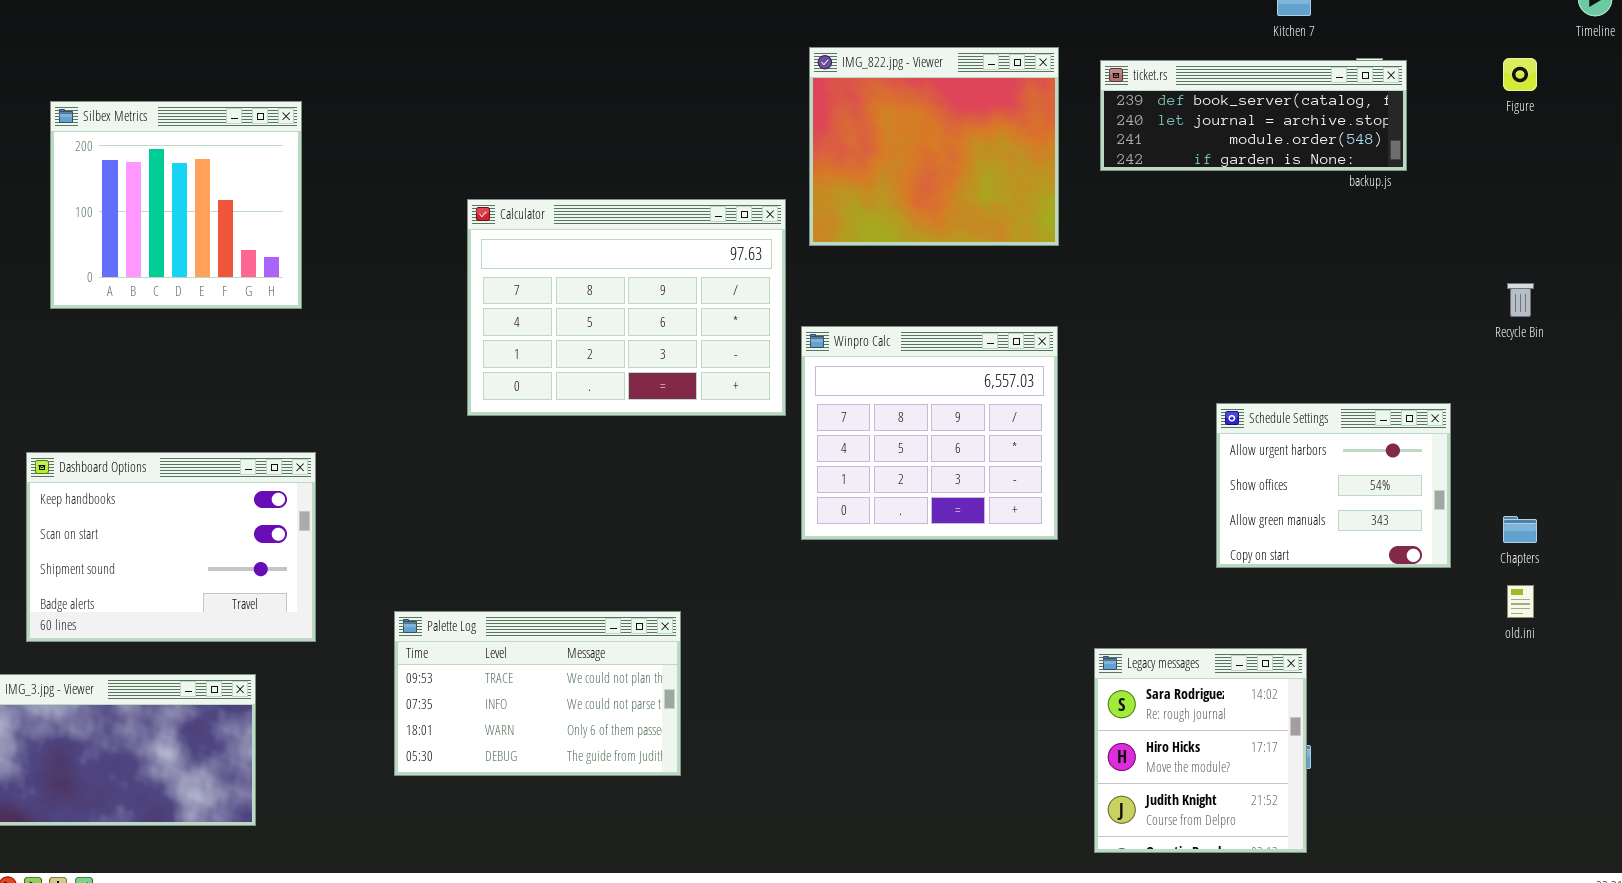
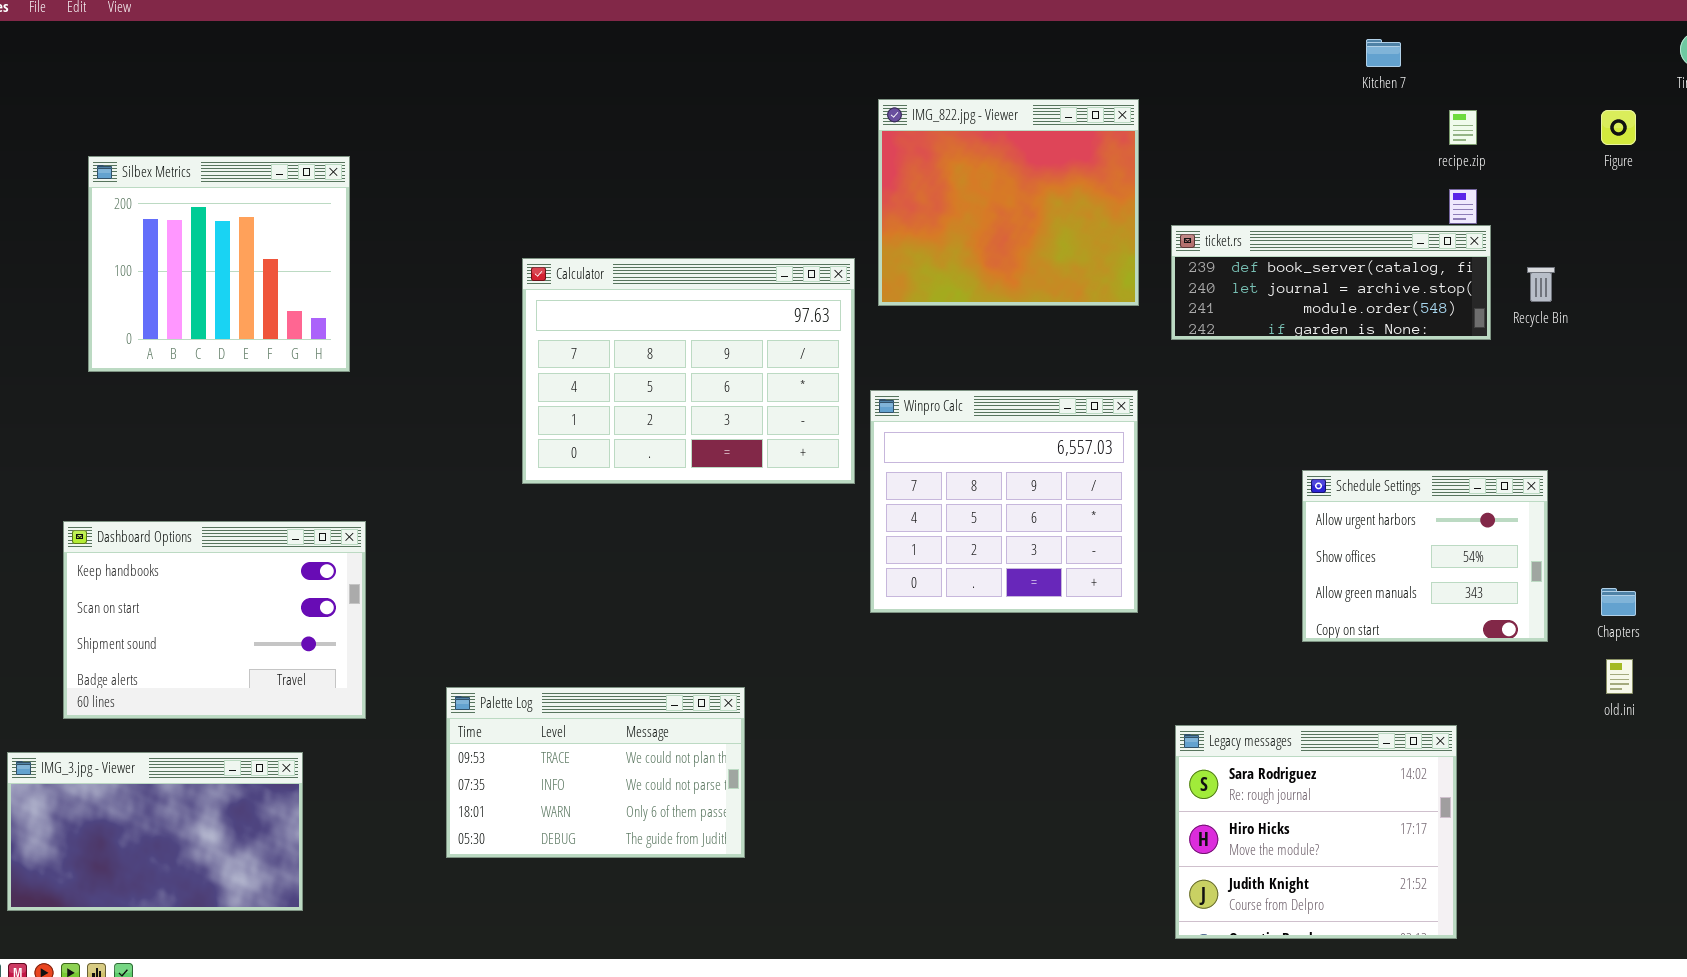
ticket.rs: [1100,60,1407,171] -> [1171,225,1491,340], moved
Recycle Bin: [1507,283,1534,317] -> [1527,267,1555,302], moved
Legacy messages: [1094,648,1307,853] -> [1175,725,1457,939], resized

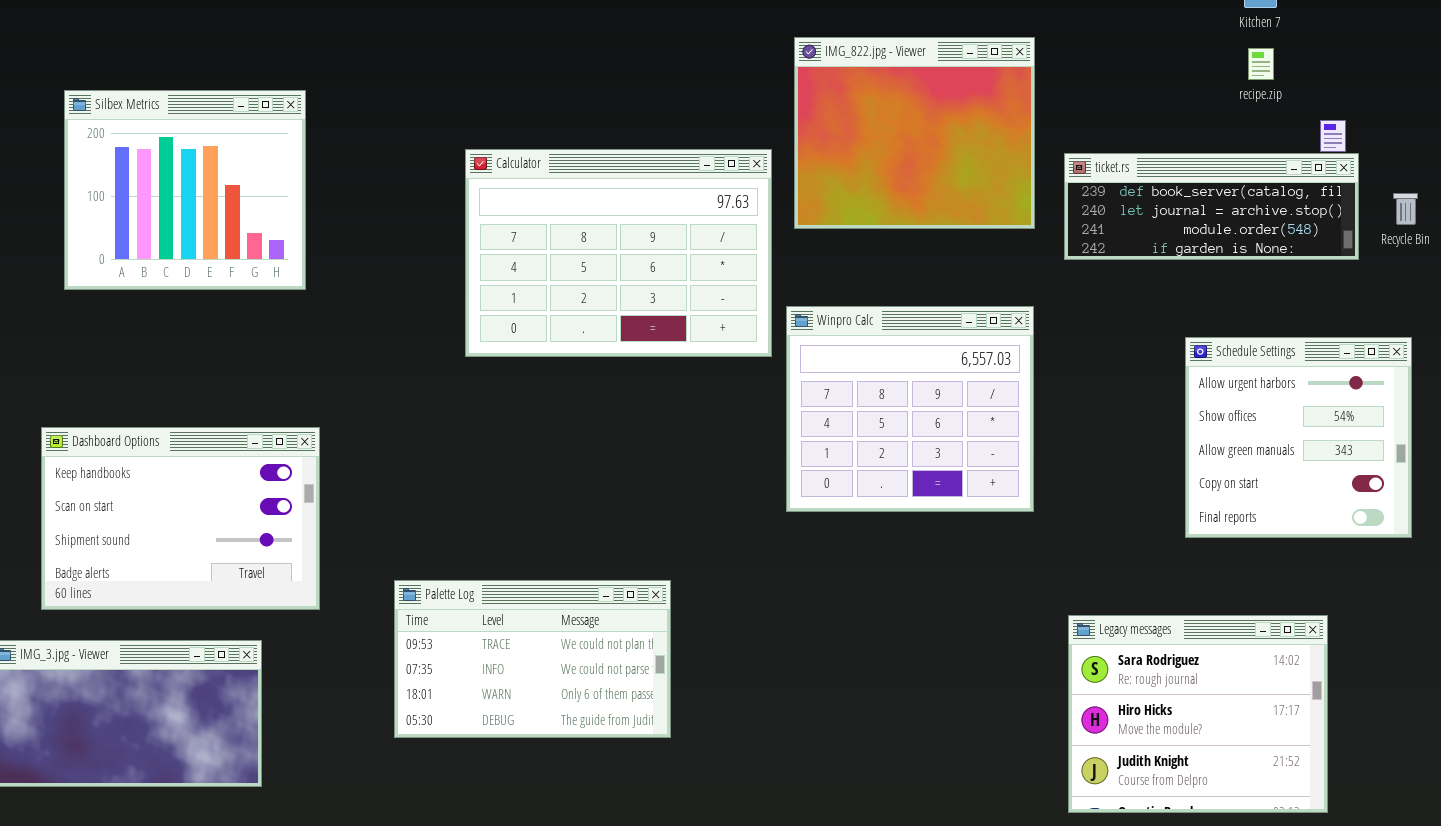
recipe.zip: [1449,110,1477,145] -> [1248,48,1274,80], moved
Calculator: [522,258,855,484] -> [465,149,772,357], moved
Schedule Settings: [1302,470,1548,642] -> [1185,337,1412,538], resized

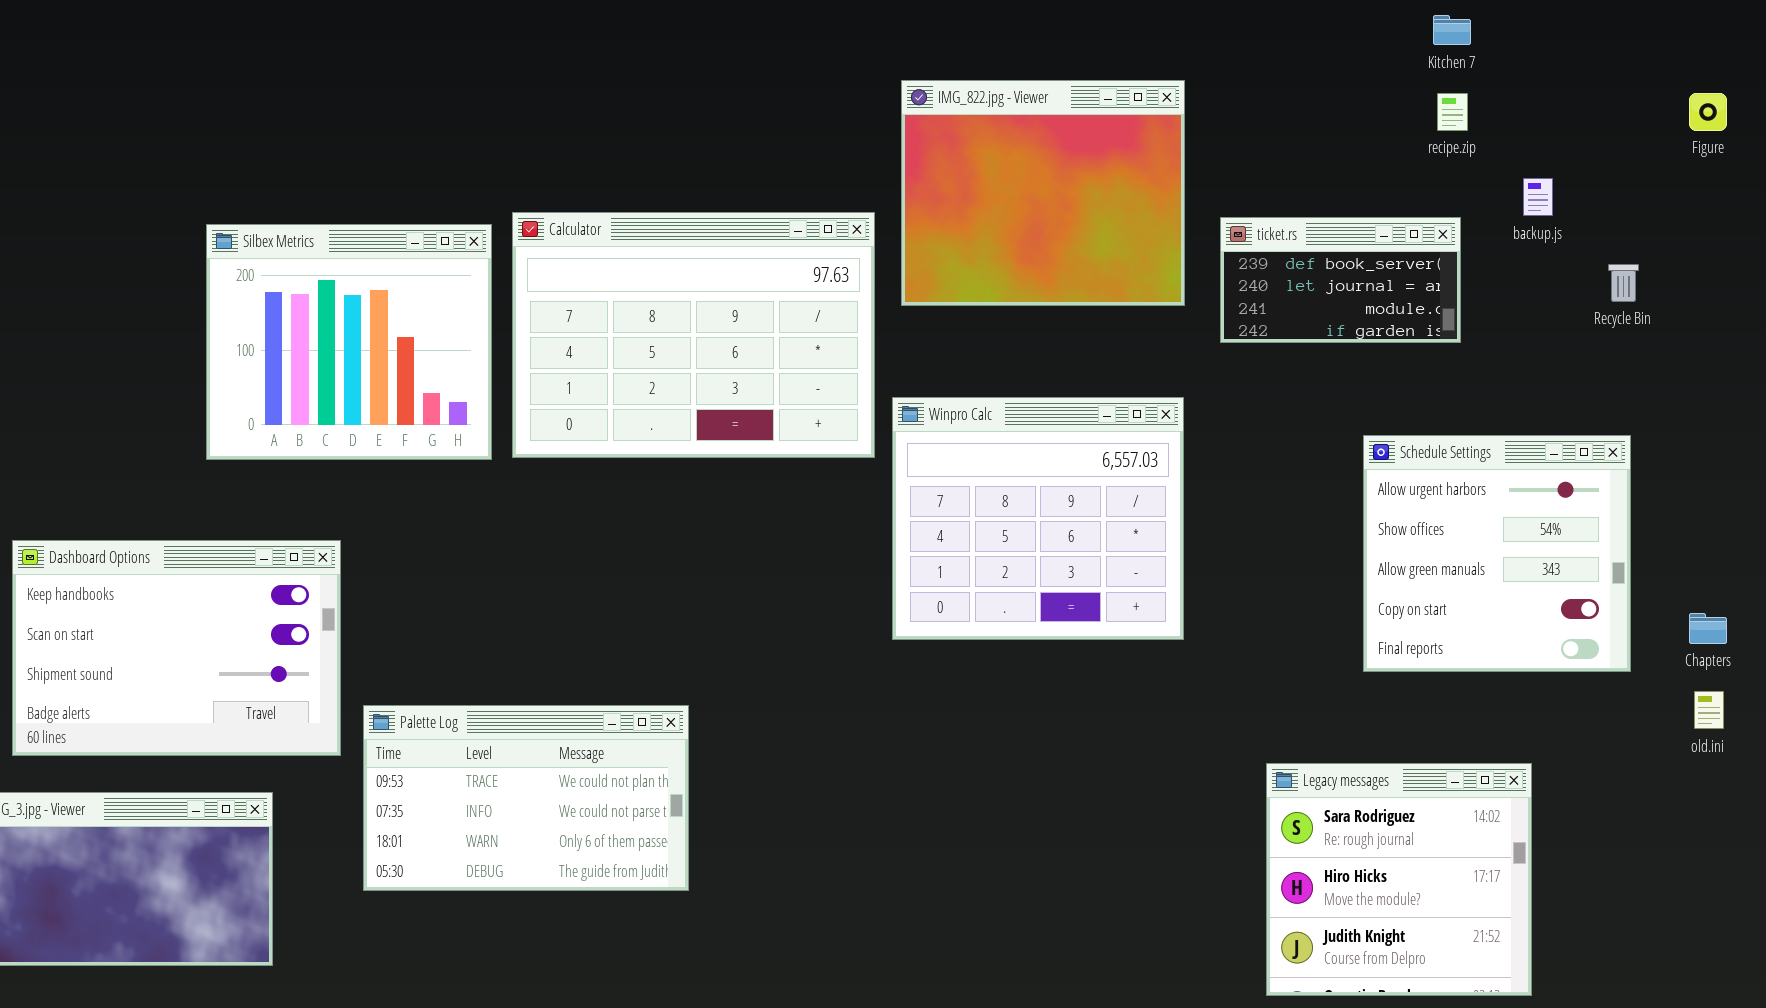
Silbex Metrics: [64,90,306,290] -> [206,224,492,460], moved
ticket.rs: [1064,153,1359,260] -> [1220,217,1461,343], resized
Palette Log: [394,580,671,738] -> [363,705,689,891], moved
Legacy messages: [1068,615,1328,813] -> [1266,763,1532,996], resized

